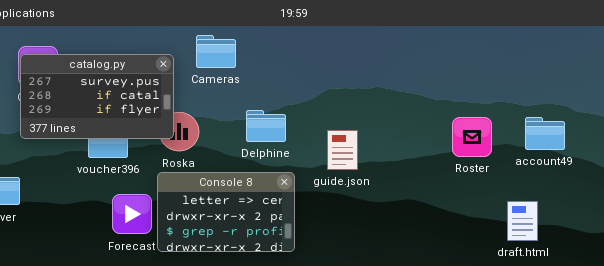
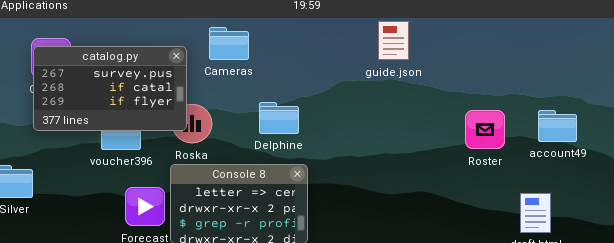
guide.json: [327,130,358,170] -> [378,21,409,60], moved

